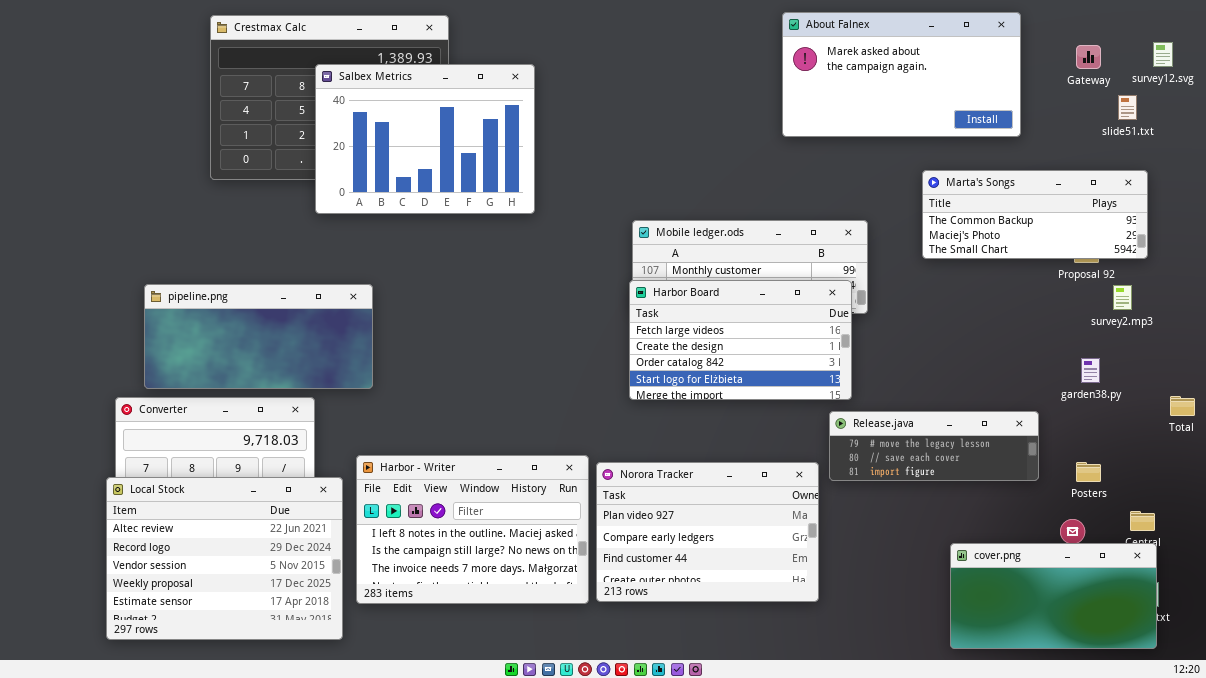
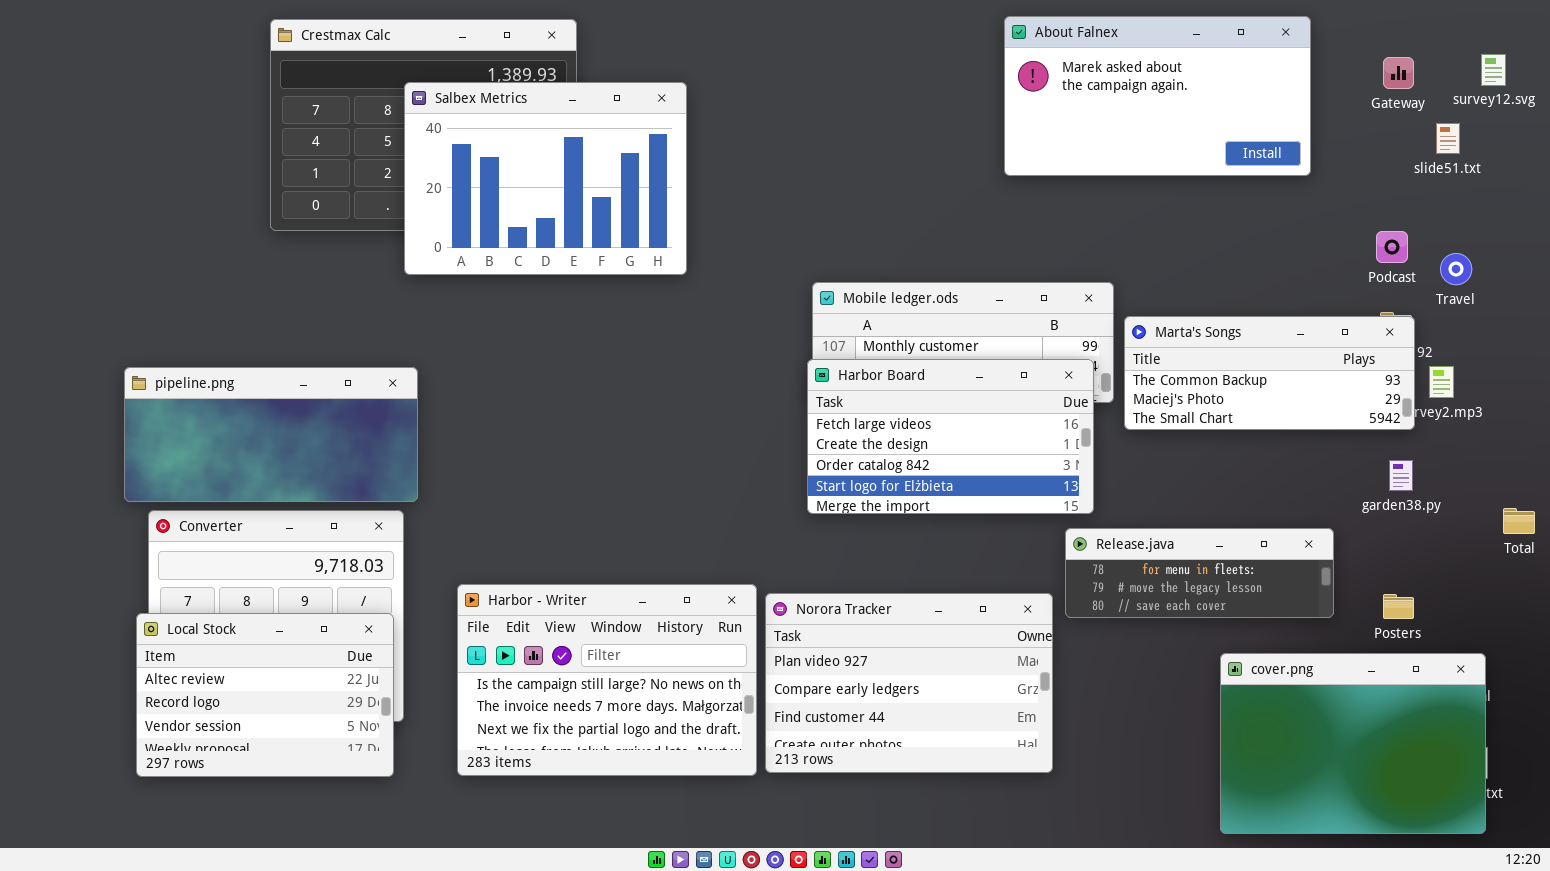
Marta's Songs: [922,170,1148,259] -> [1124,316,1415,430], moved
pipeline.png: [144,284,373,389] -> [124,367,418,502], moved
Release.java: [829,411,1039,481] -> [1065,528,1334,618], scrolled up 1 row
Harbor - Writer: [356,455,589,604] -> [457,584,757,776], scrolled down 1 row
Local Stock: [106,477,343,640] -> [136,613,394,777], resized
cover.png: [950,543,1157,649] -> [1220,653,1486,834], resized

